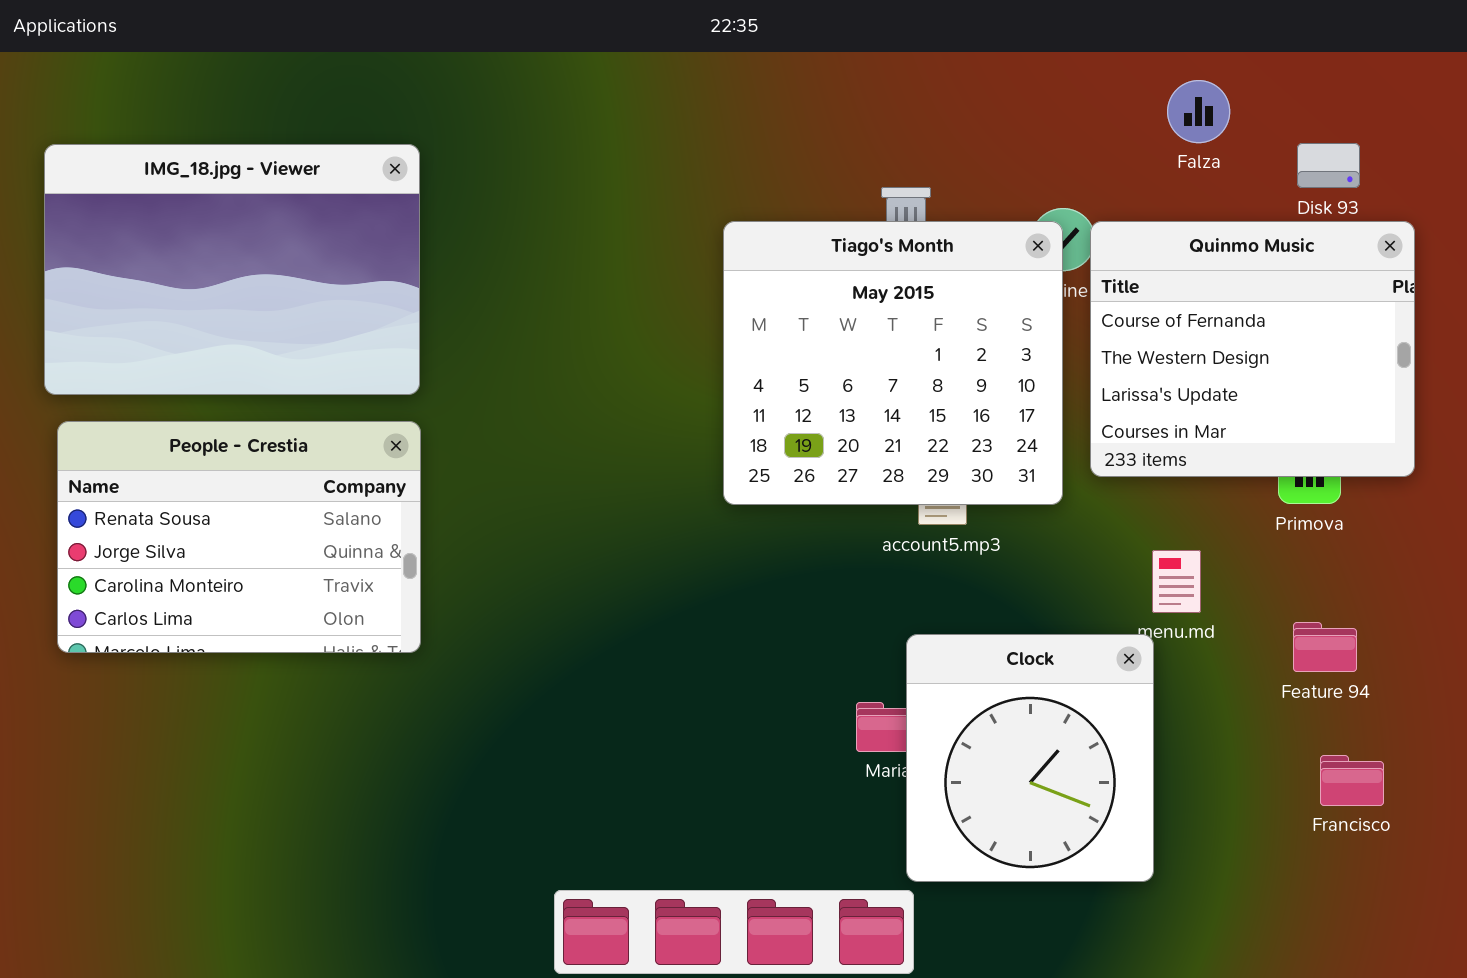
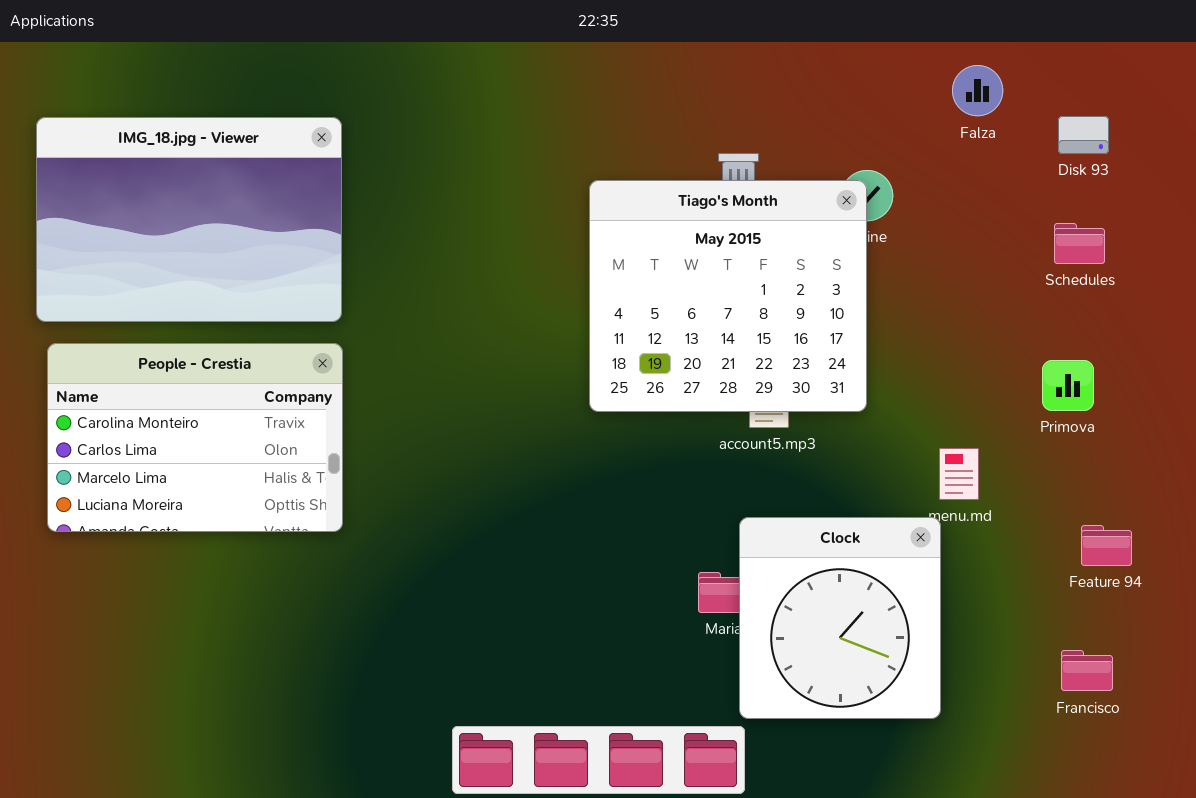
Quinmo Music: [1090,221,1415,477] -> none, closed
People - Crestia: [57,421,421,653] -> [47,343,343,532], scrolled down 2 rows
Feature 94: [1293,622,1357,672] -> [1081,525,1132,566], moved
Francisco: [1320,755,1384,806] -> [1061,650,1113,691], moved

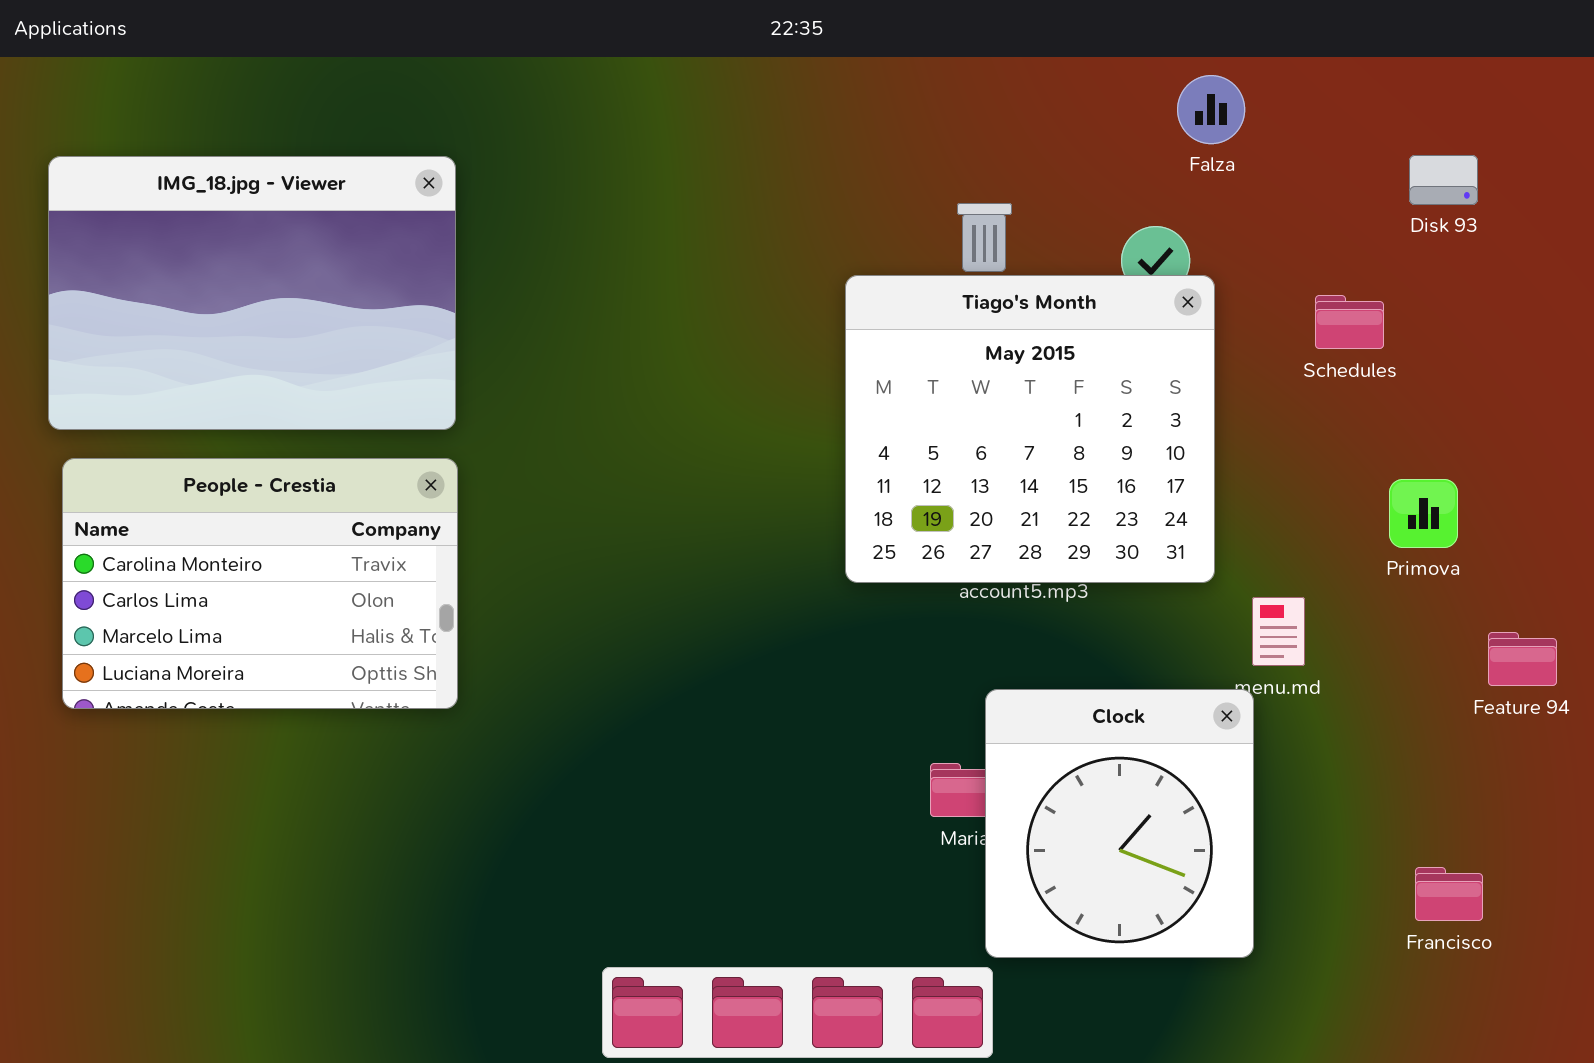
Falza: [952,65,1003,116] -> [1177,75,1245,144], moved
Tiago's Month: [589,180,867,412] -> [845,275,1215,583], moved
Schedules: [1054,223,1105,264] -> [1315,295,1384,349], moved
Feature 94: [1081,525,1132,566] -> [1488,632,1557,686], moved

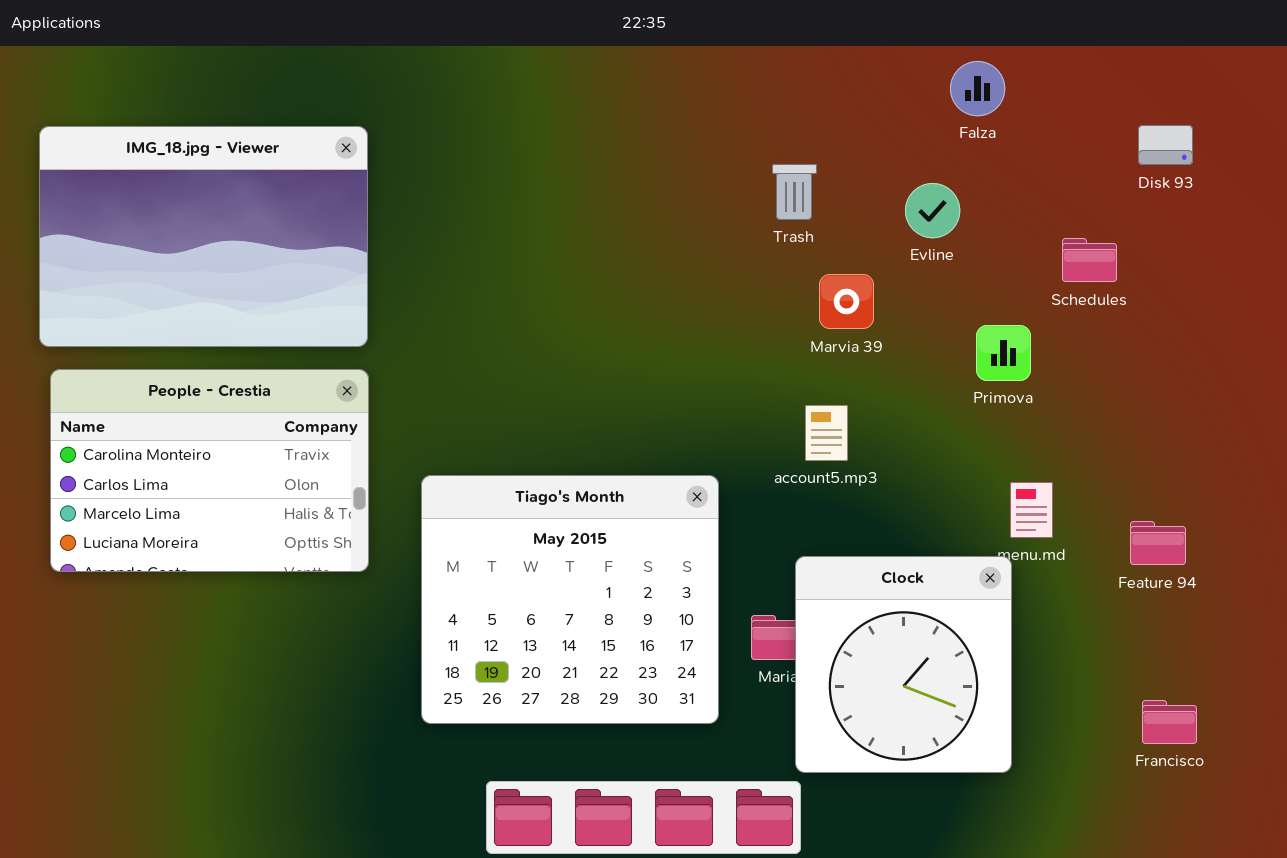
Tiago's Month: [845,275,1215,583] -> [421,475,719,724], moved
Primova: [1389,479,1458,548] -> [976,325,1031,381], moved
Feature 94: [1488,632,1557,686] -> [1130,521,1186,565], moved

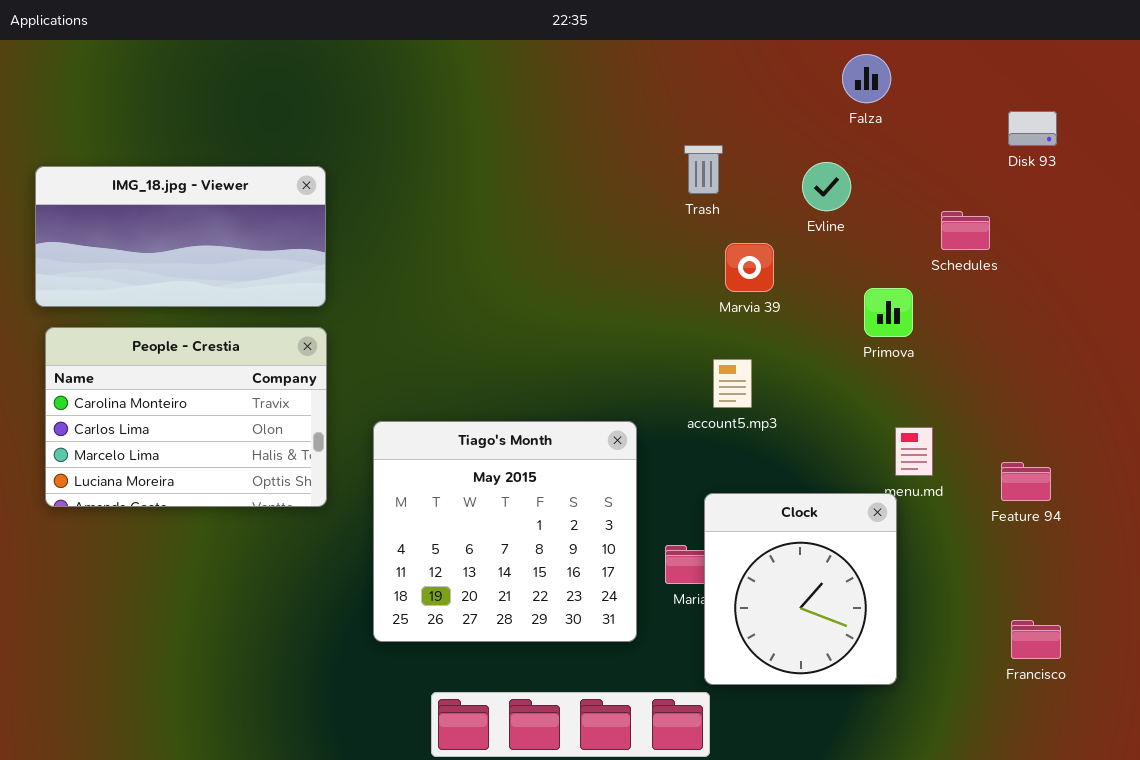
IMG_18.jpg - Viewer: [39,126,368,347] -> [35,166,326,307], resized

